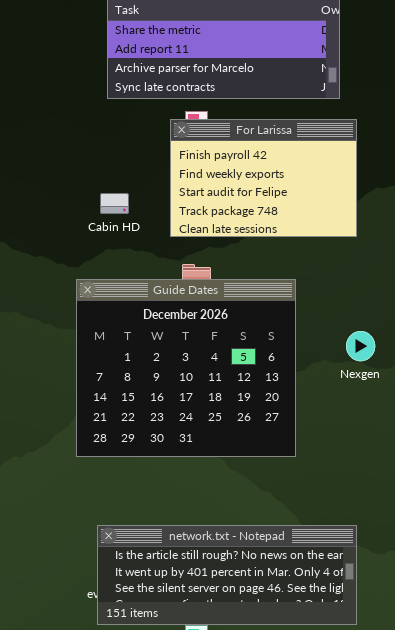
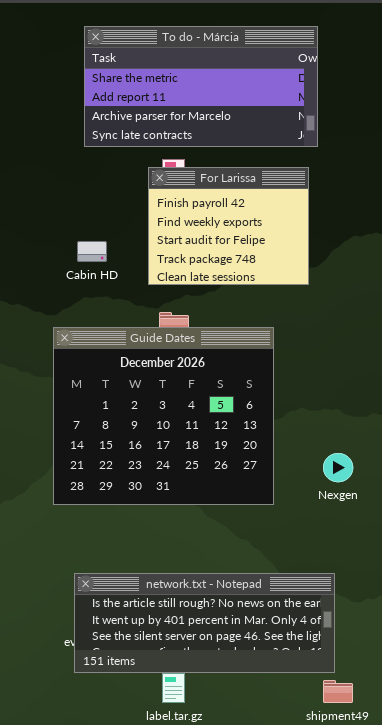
For Larissa: [170,119,357,237] -> [148,167,309,285], resized
Nexgen: [346,331,375,361] -> [323,453,353,482], moved

